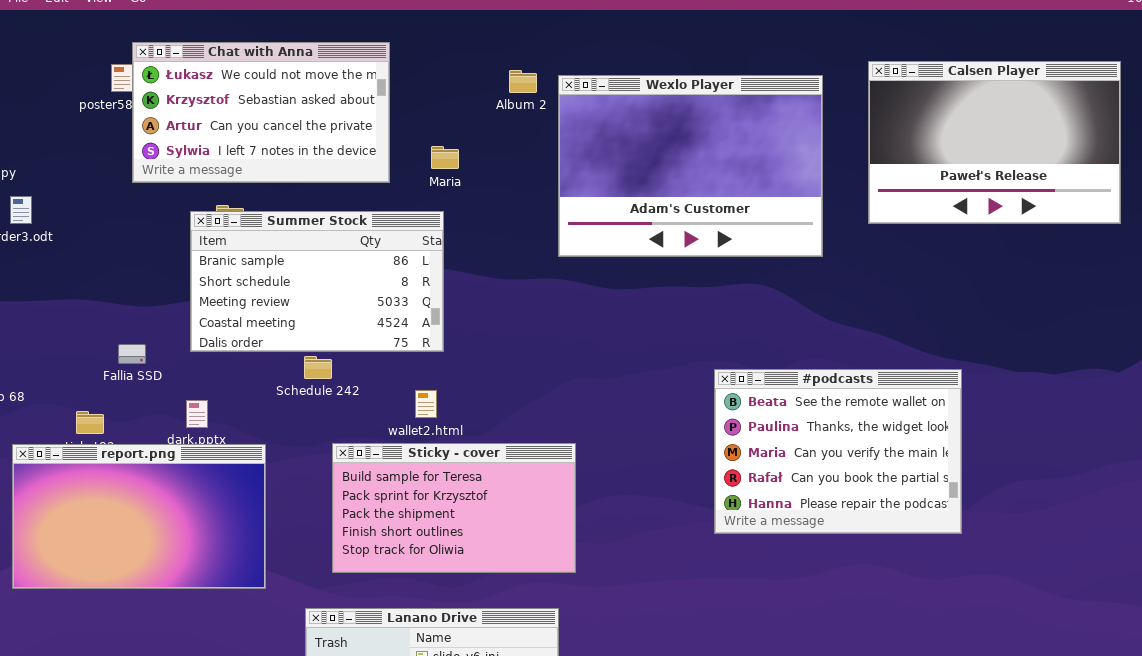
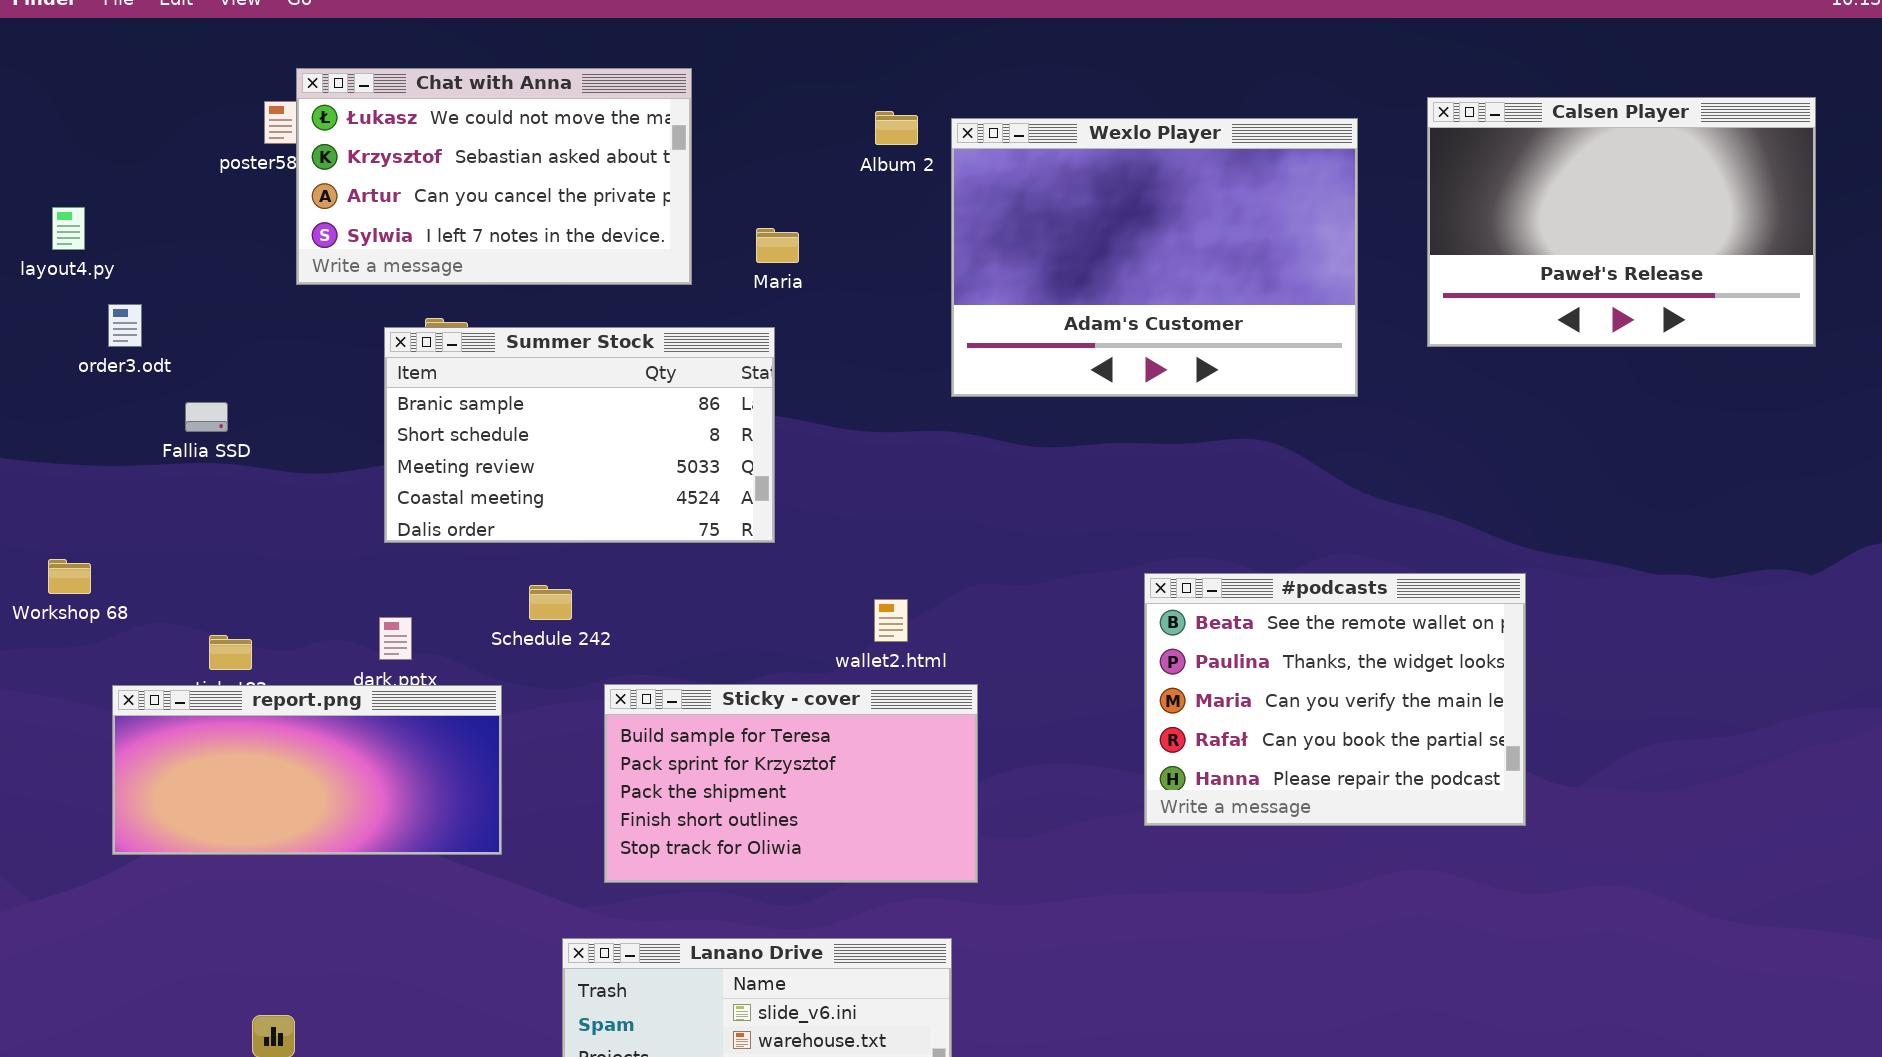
Fallia SSD: [118,344,146,364] -> [185,402,228,432], moved
Schedule 242: [304,356,332,379] -> [529,585,572,620], moved
#podcasts: [714,369,962,534] -> [1144,573,1526,826], moved
wallet2.html: [415,390,437,418] -> [874,599,908,642], moved
report.png: [12,444,266,589] -> [112,685,502,855], resized

